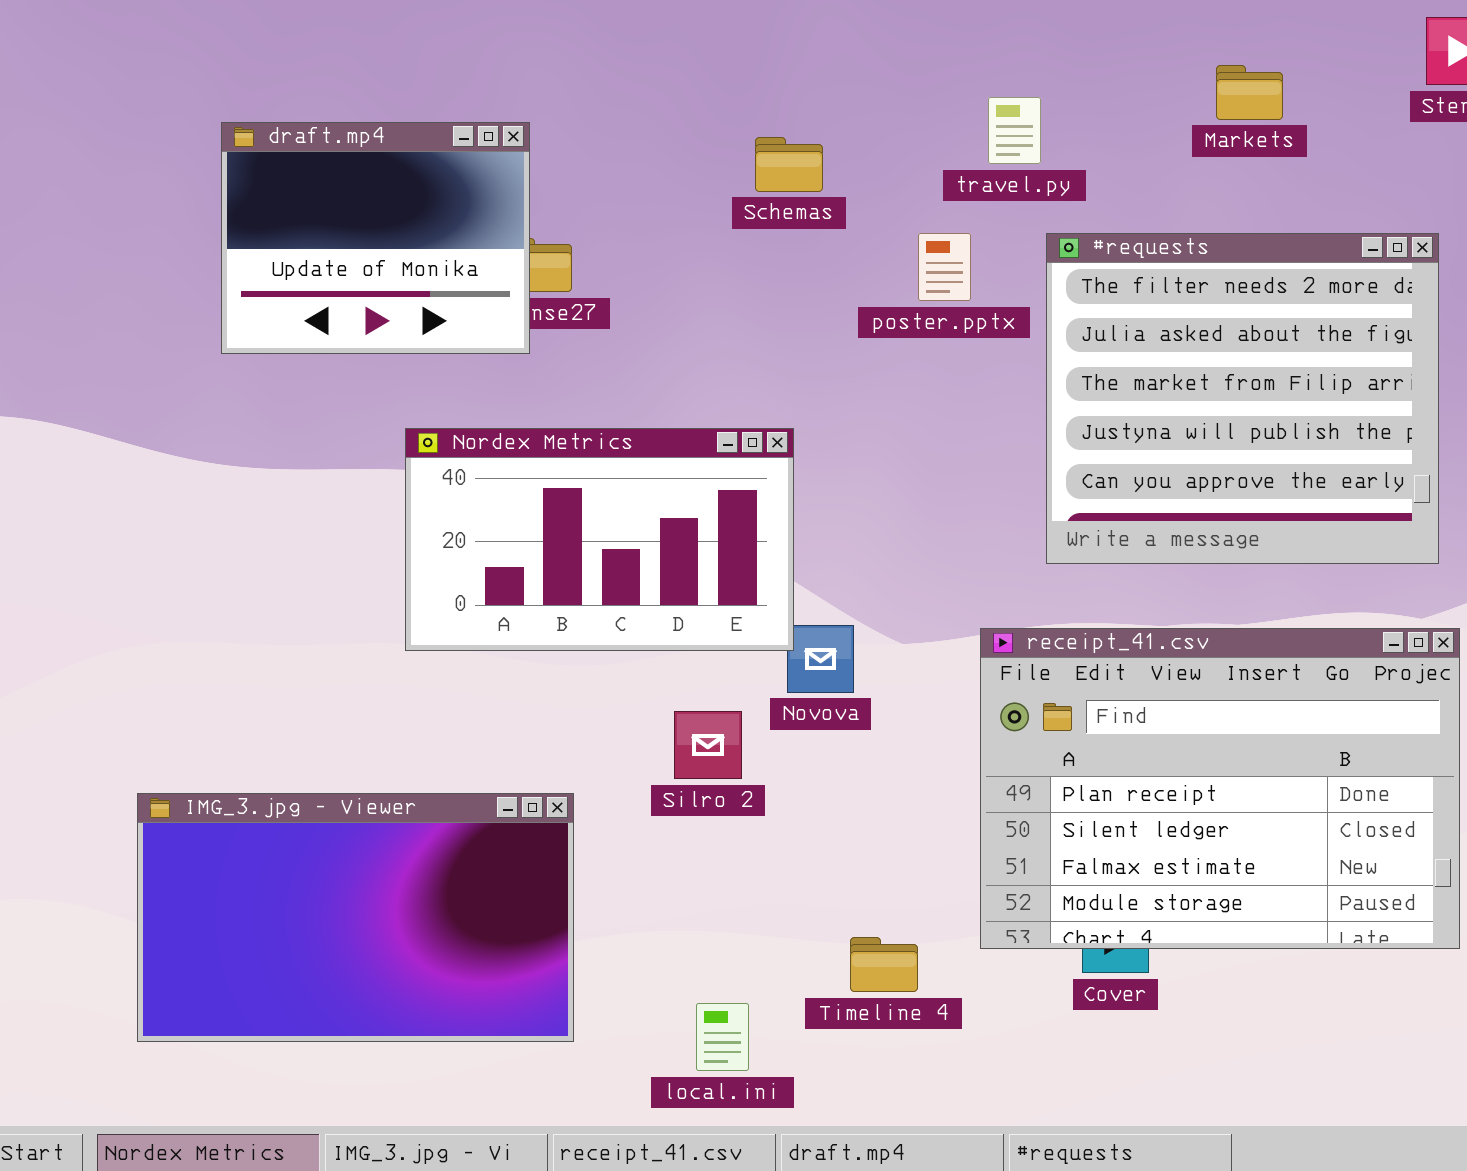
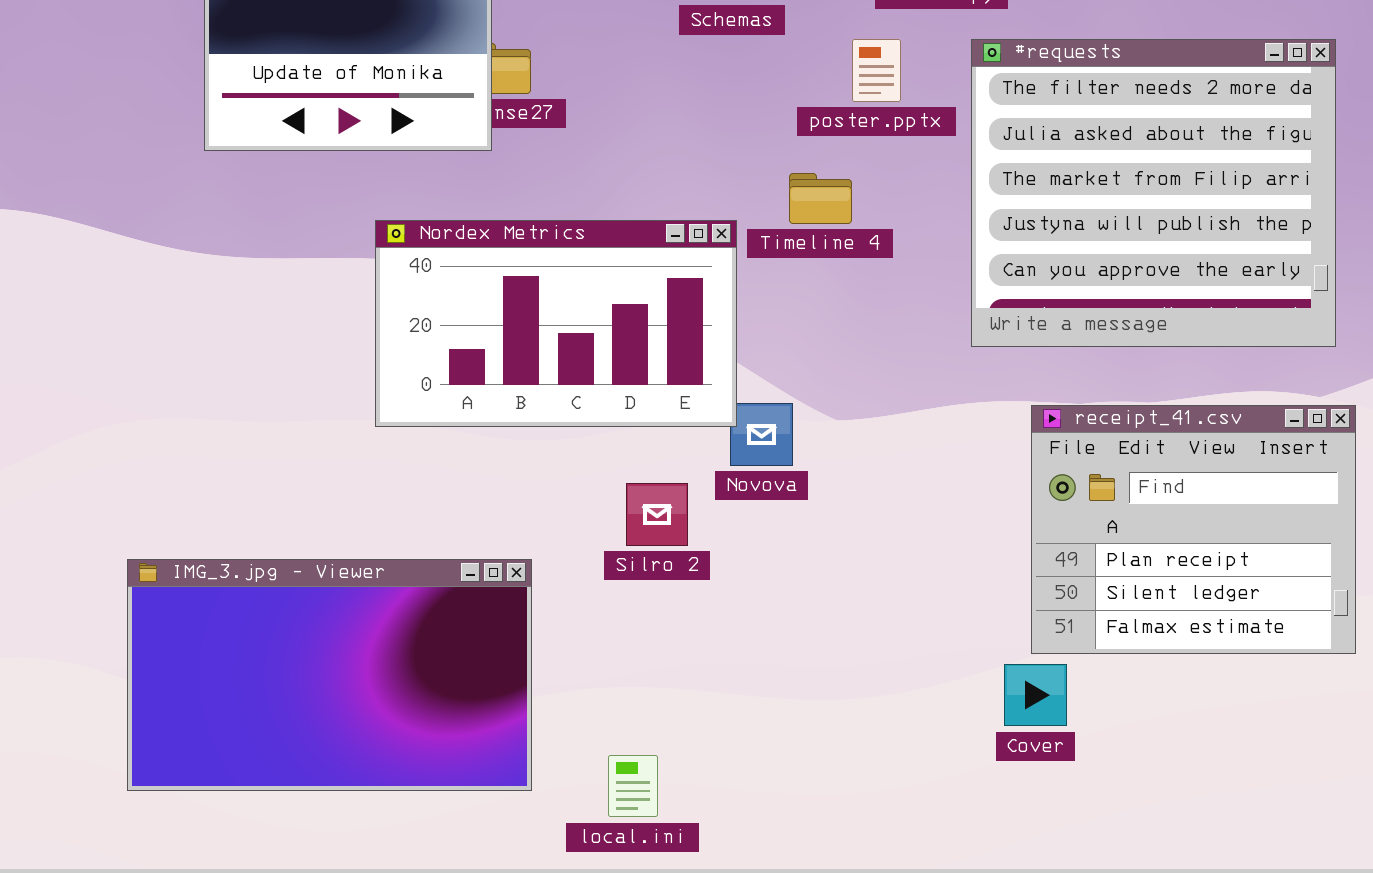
receipt_41.csv: [980,628,1460,949] -> [1031,405,1356,654], resized
Timeline 4: [850,937,918,992] -> [789,173,852,224], moved
local.ini: [696,1003,749,1071] -> [608,755,658,817], moved

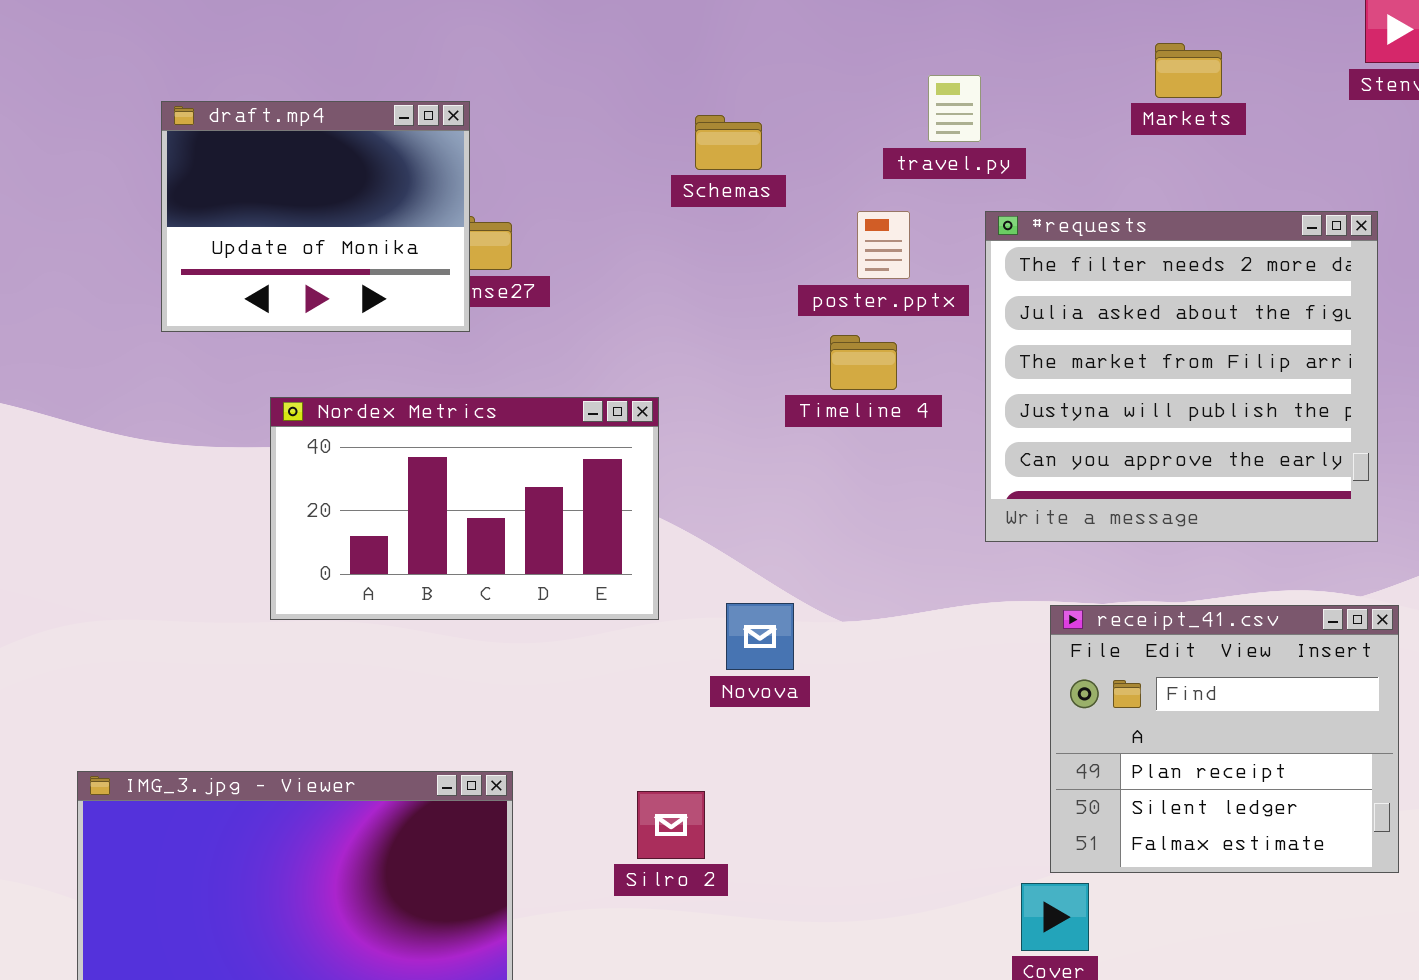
Timeline 4: [789,173,852,224] -> [830,335,897,390], moved
Nordex Metrics: [375,220,737,427] -> [270,397,659,620], moved
Silro 2: [626,483,688,546] -> [637,791,705,859], moved

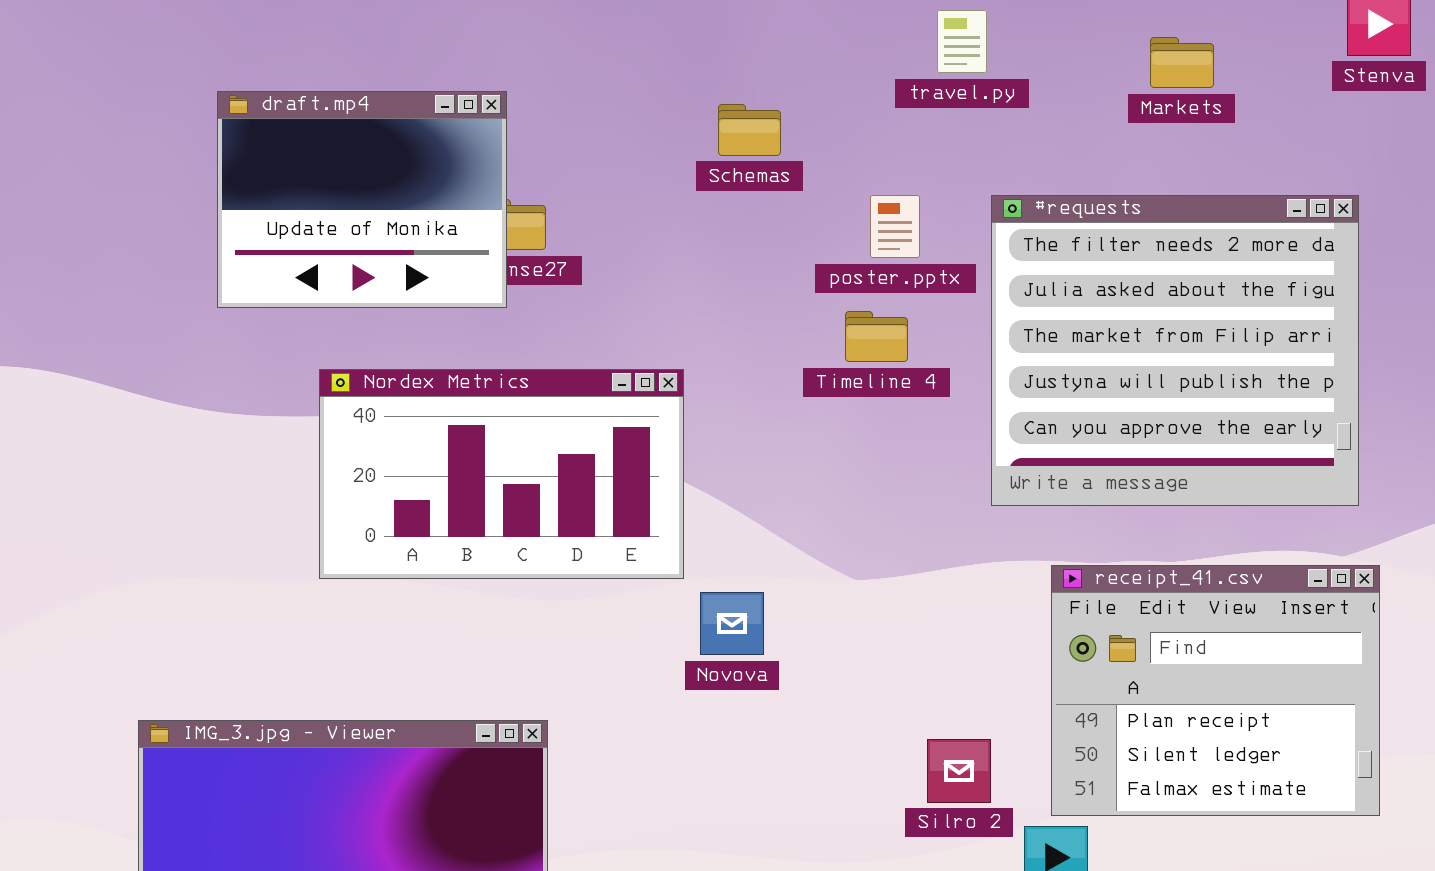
travel.py: [928,75,981,142] -> [937,10,987,73], moved
Novova: [726,603,794,670] -> [700,592,764,655], moved
Silro 2: [637,791,705,859] -> [927,739,991,803], moved

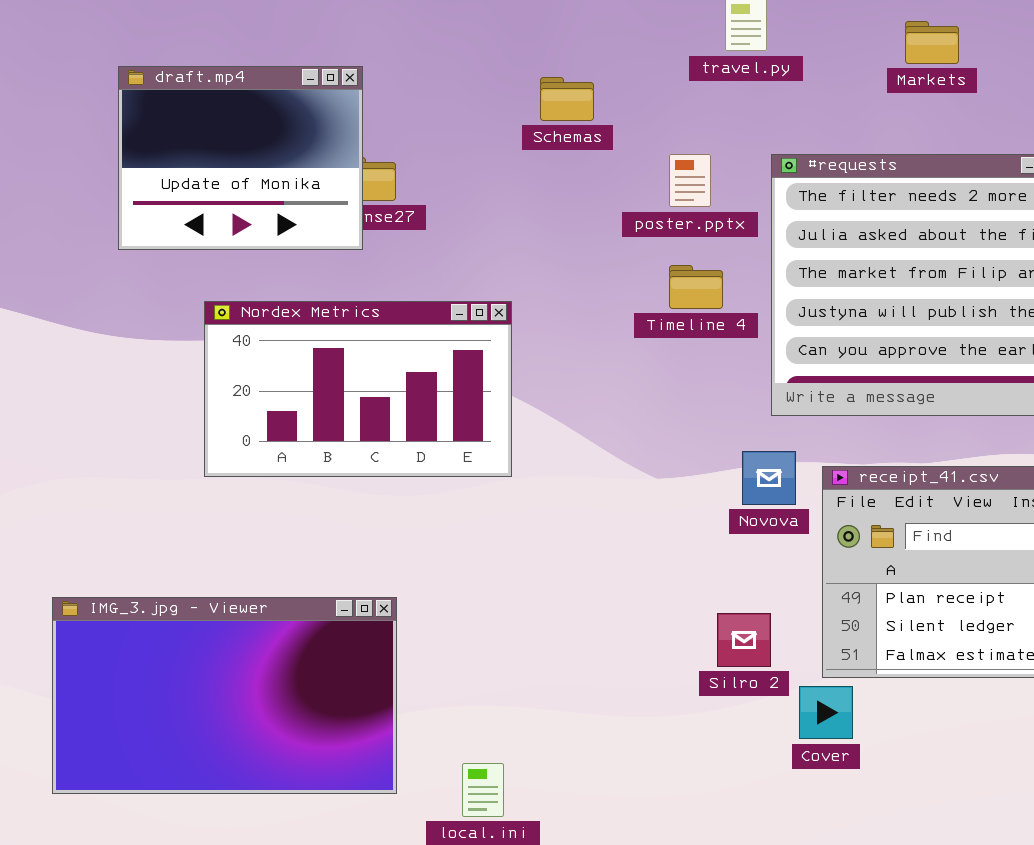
Timeline 4: [845,311,908,362] -> [669,265,723,309], moved
Novova: [700,592,764,655] -> [742,451,796,505], moved

